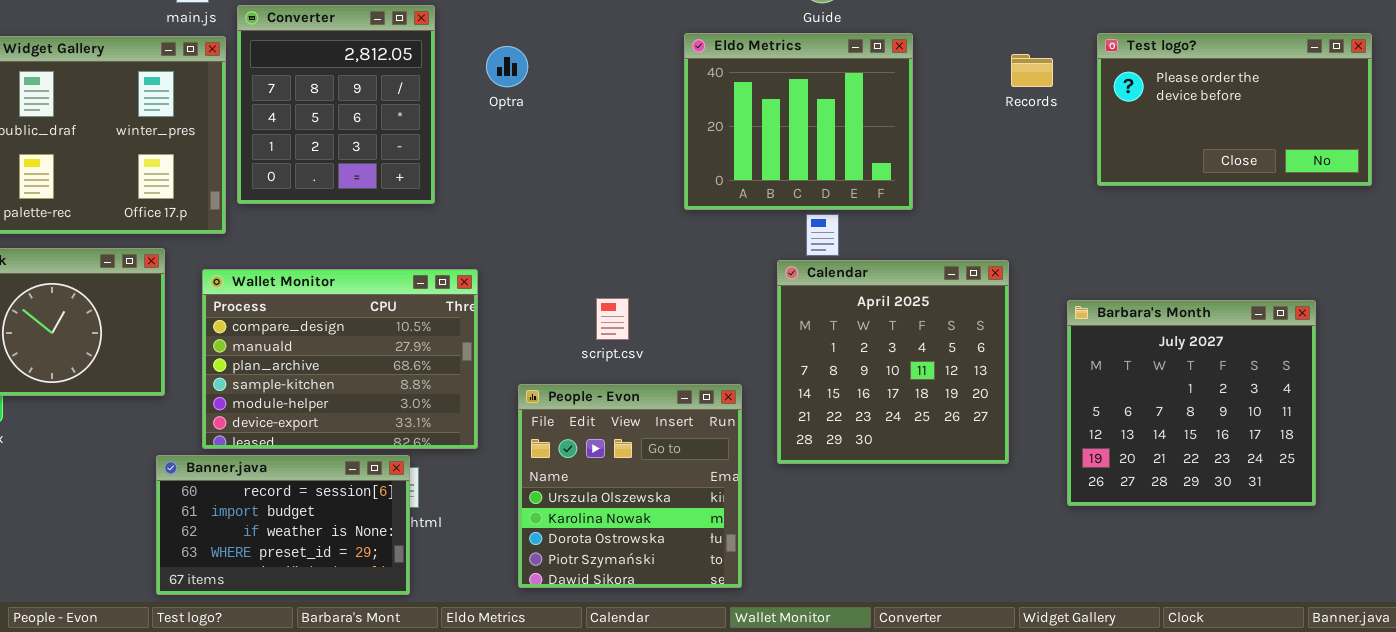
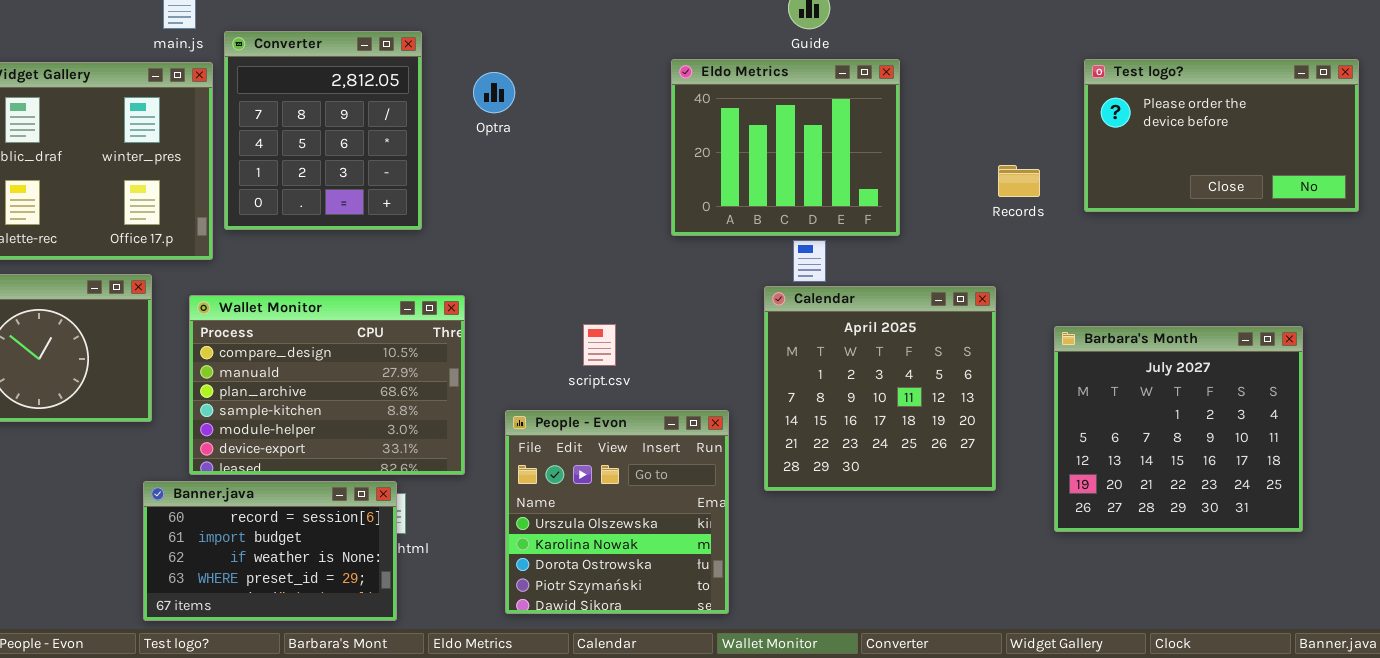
Records: [1011,54,1053,87] -> [998,165,1040,197], moved

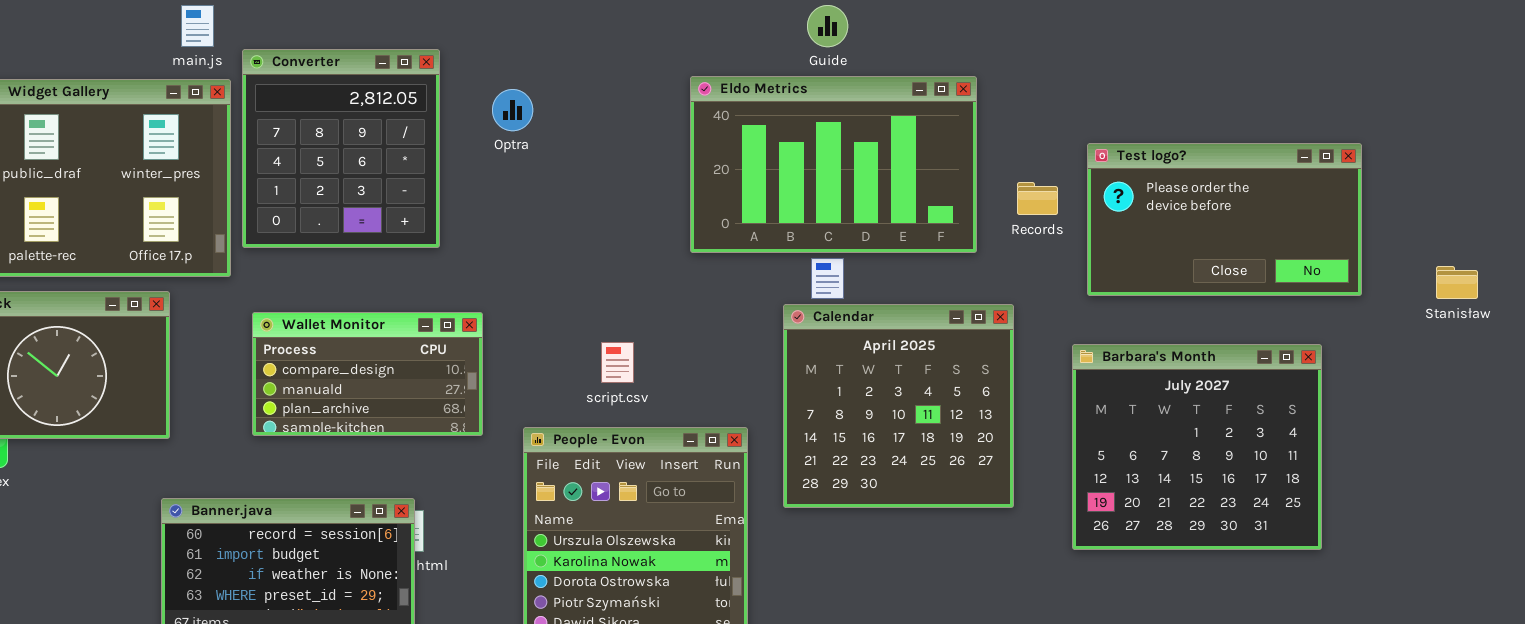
Eldo Metrics: [671,59,900,236] -> [690,76,977,253], resized
Test logo?: [1084,59,1359,212] -> [1087,143,1362,296], moved
Wallet Monitor: [189,295,465,475] -> [252,312,483,436], resized

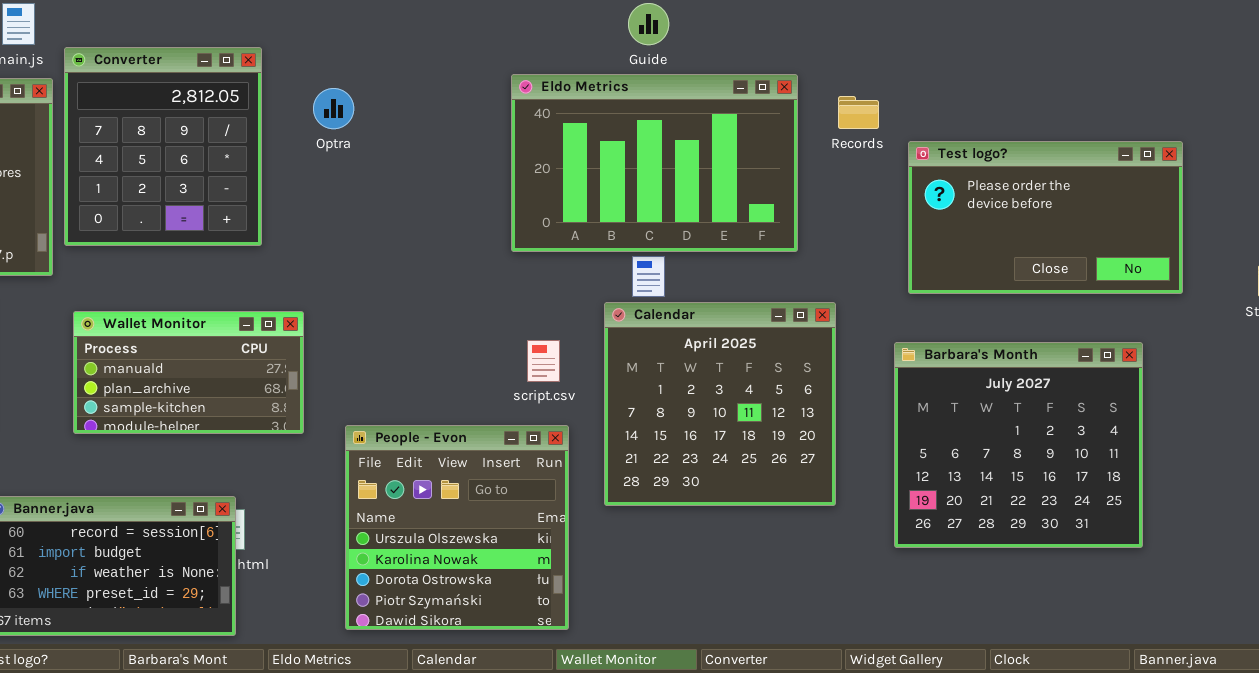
Records: [1017,182,1058,215] -> [838,96,879,129], moved
Wallet Monitor: [252,312,483,436] -> [73,311,304,434], scrolled down 1 row
script.csv: [601,342,634,383] -> [527,340,560,382], moved

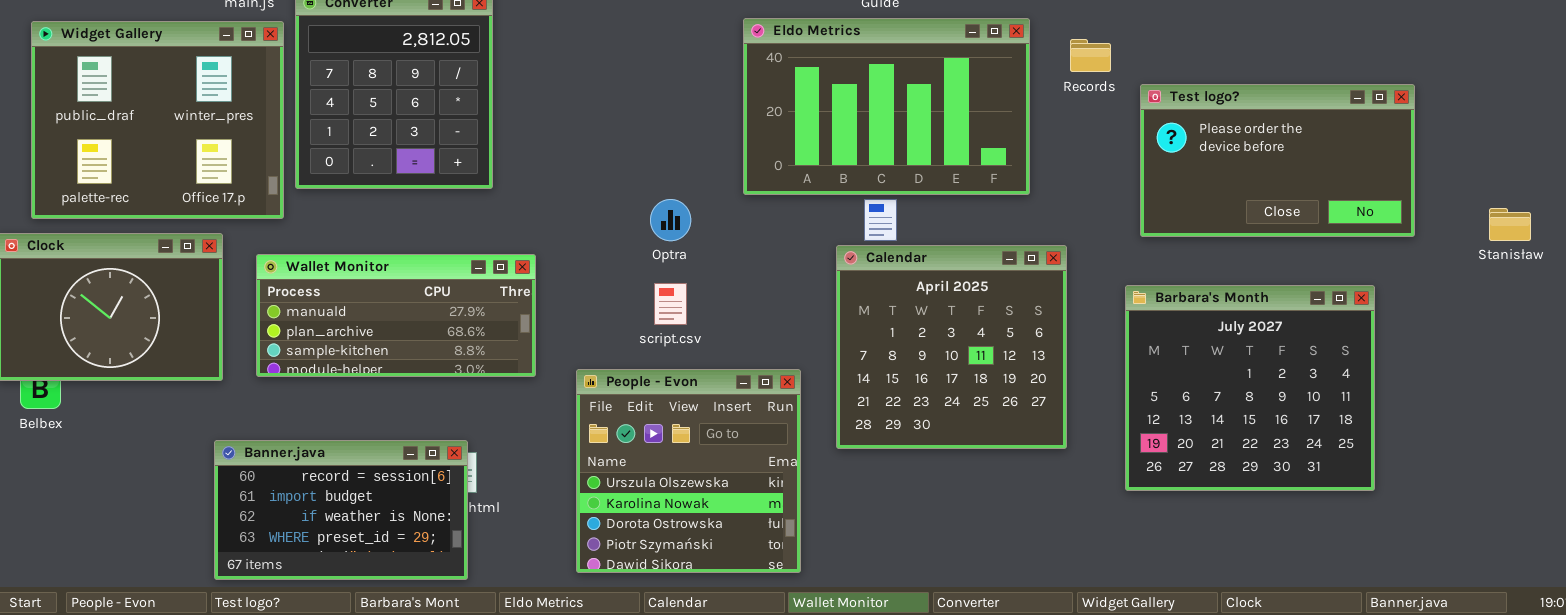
Optra: [313,88,354,129] -> [650,199,691,241], moved
Wallet Monitor: [73,311,304,434] -> [256,254,536,377], resized
script.csv: [527,340,560,382] -> [654,283,687,325], moved

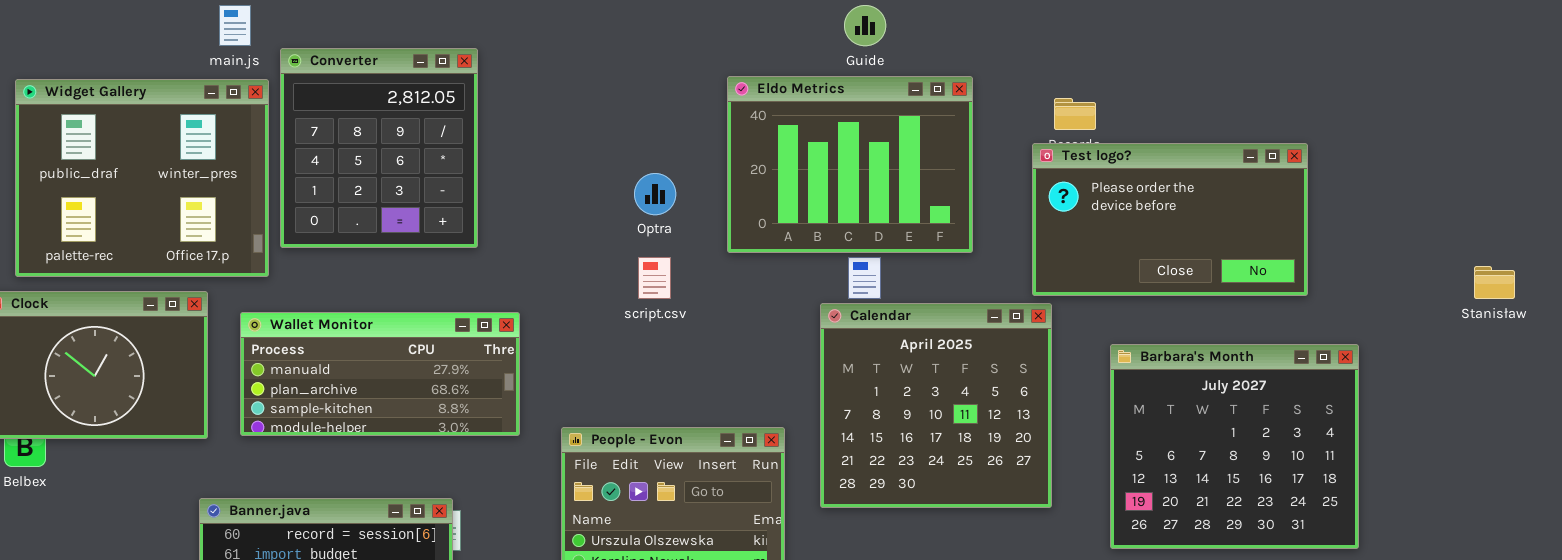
Eldo Metrics: [743,18,1030,195] -> [727,76,973,253], resized
Test logo?: [1140,84,1415,237] -> [1032,143,1308,296], moved
Optra: [650,199,691,241] -> [634,173,676,215], moved
script.csv: [654,283,687,325] -> [638,257,671,299], moved

